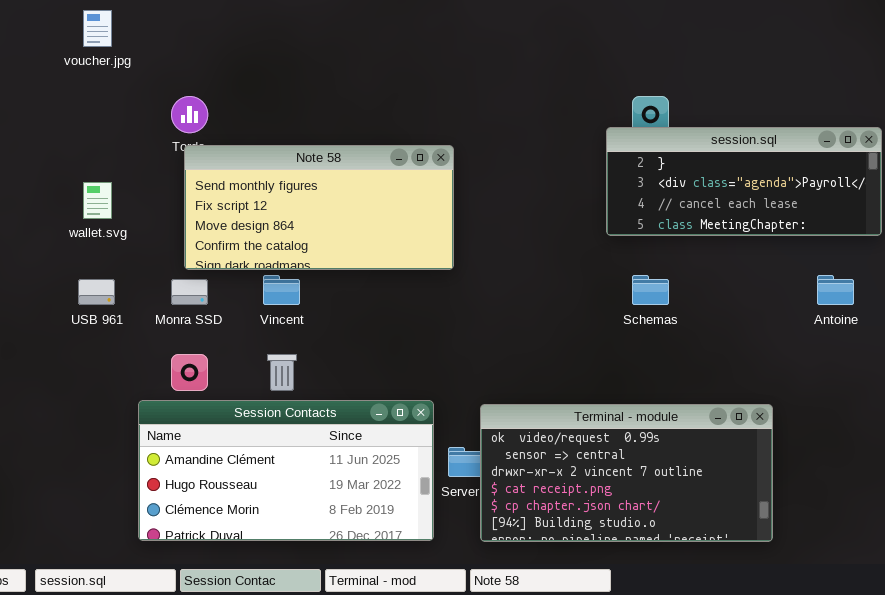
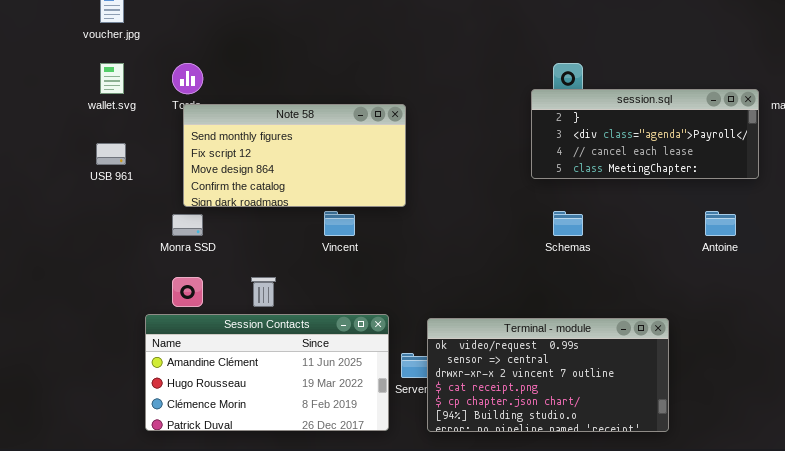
wallet.svg: [83,182,112,219] -> [100,63,124,94], moved
Vincent: [263,275,300,305] -> [324,211,355,236], moved
USB 961: [78,279,115,305] -> [96,143,126,165], moved

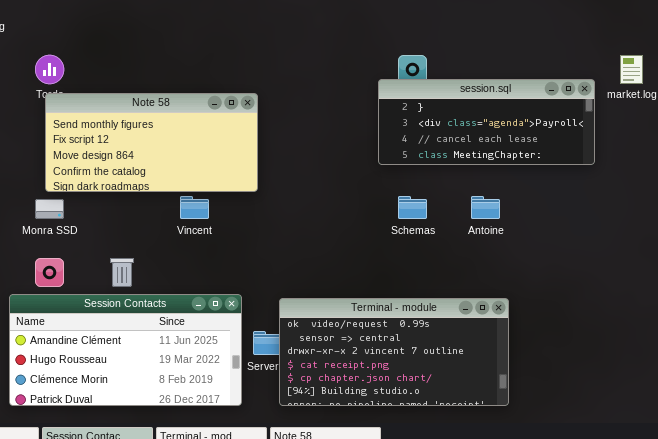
Antoine: [705,211,736,236] -> [471,196,500,219], moved

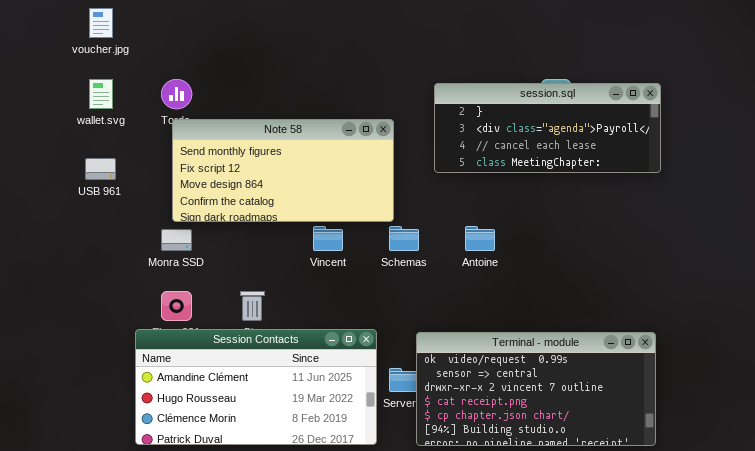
session.sql: [378,79,595,165] -> [434,83,661,173], moved
Schemas: [398,196,427,219] -> [389,226,419,251], moved
Antoine: [471,196,500,219] -> [465,226,495,251], moved

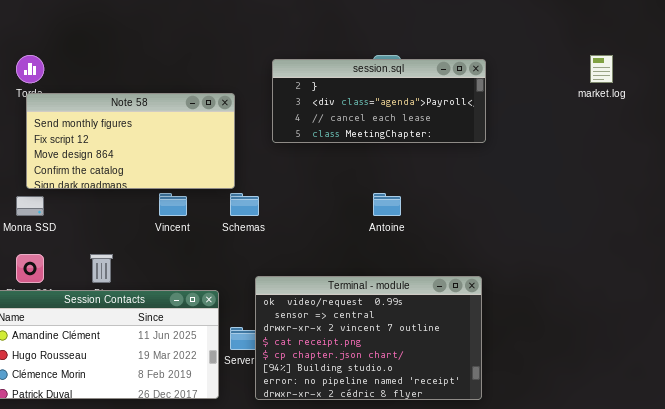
Antoine: [465,226,495,251] -> [373,193,401,216], moved
Terminal - module: [416,332,656,446] -> [255,276,482,400], resized

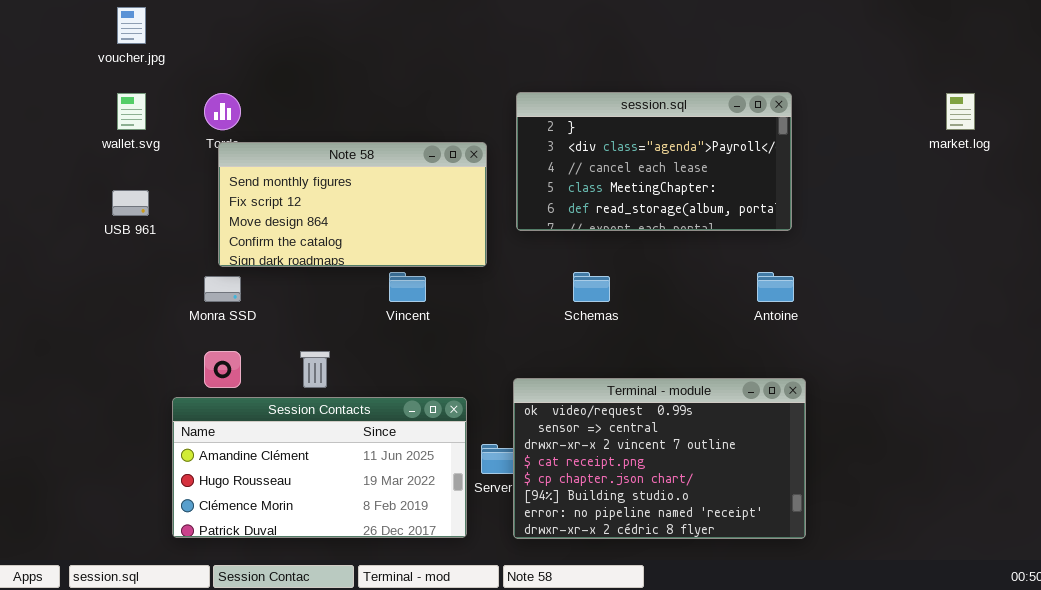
session.sql: [272,59,486,143] -> [516,92,792,231], moved, resized
Schemas: [230,193,259,216] -> [573,272,610,302], moved
Antoine: [373,193,401,216] -> [757,272,794,302], moved

